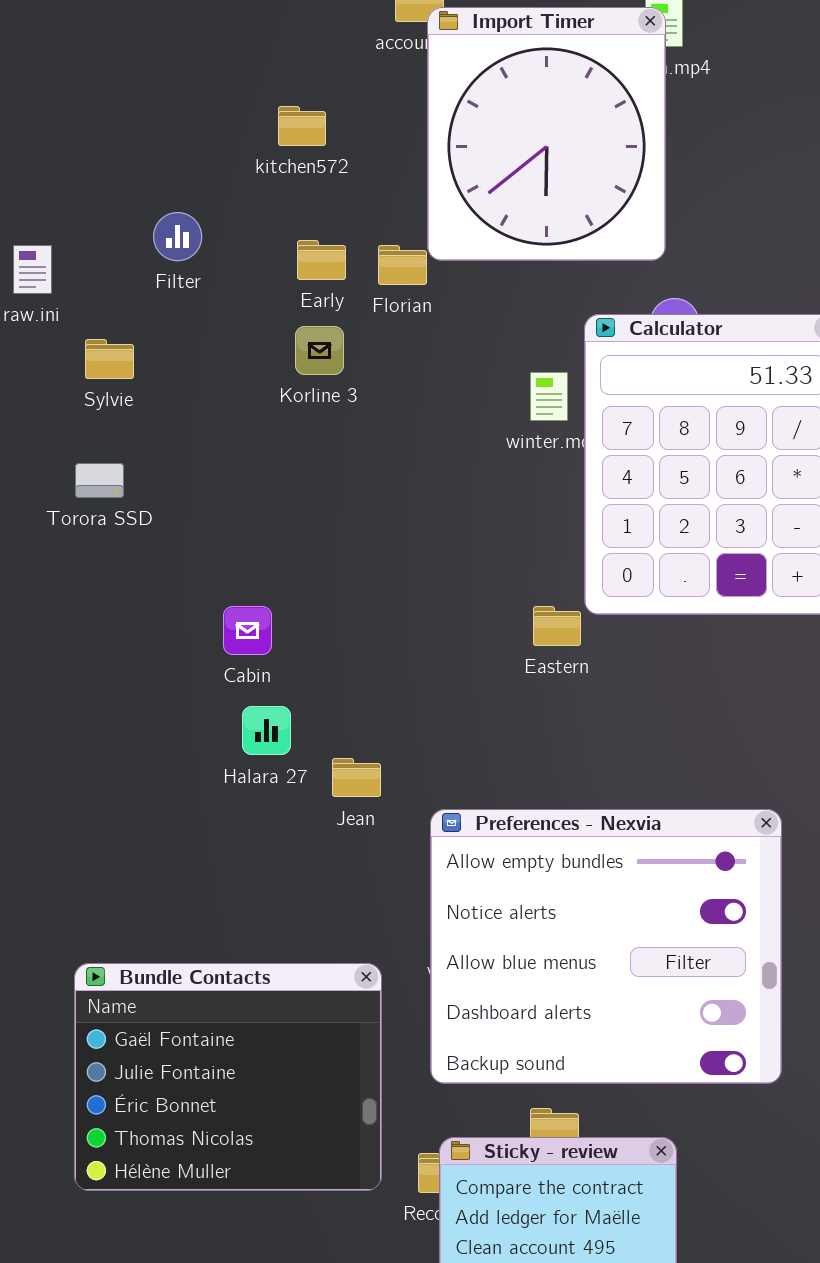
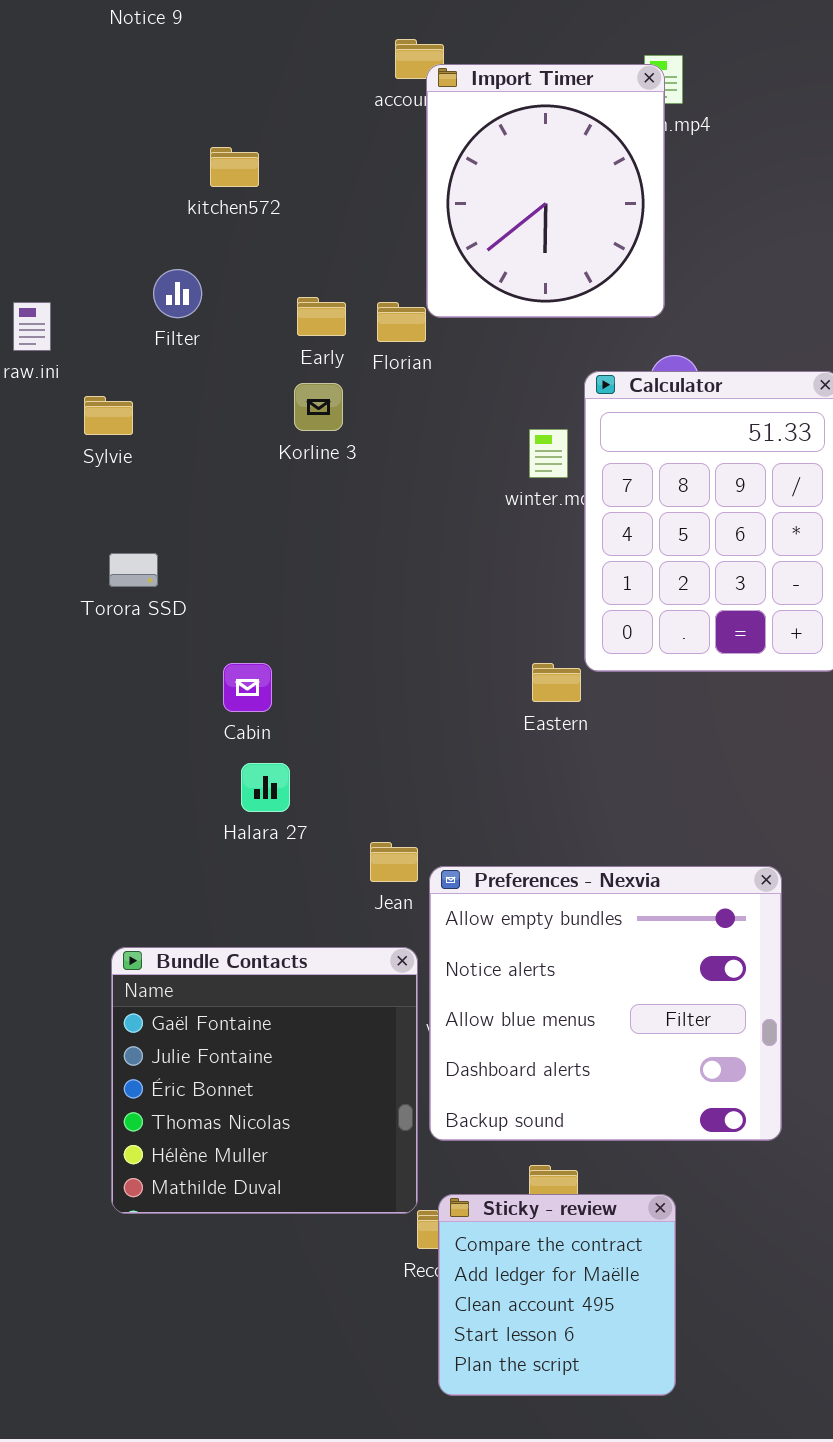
kitchen572: [278,106,326,146] -> [210,147,259,187], moved
Torora SSD: [75,463,124,498] -> [109,553,158,587], moved
Jean: [332,758,381,797] -> [370,842,418,882], moved
Bundle Contacts: [74,963,382,1191] -> [111,947,418,1214], moved, resized

